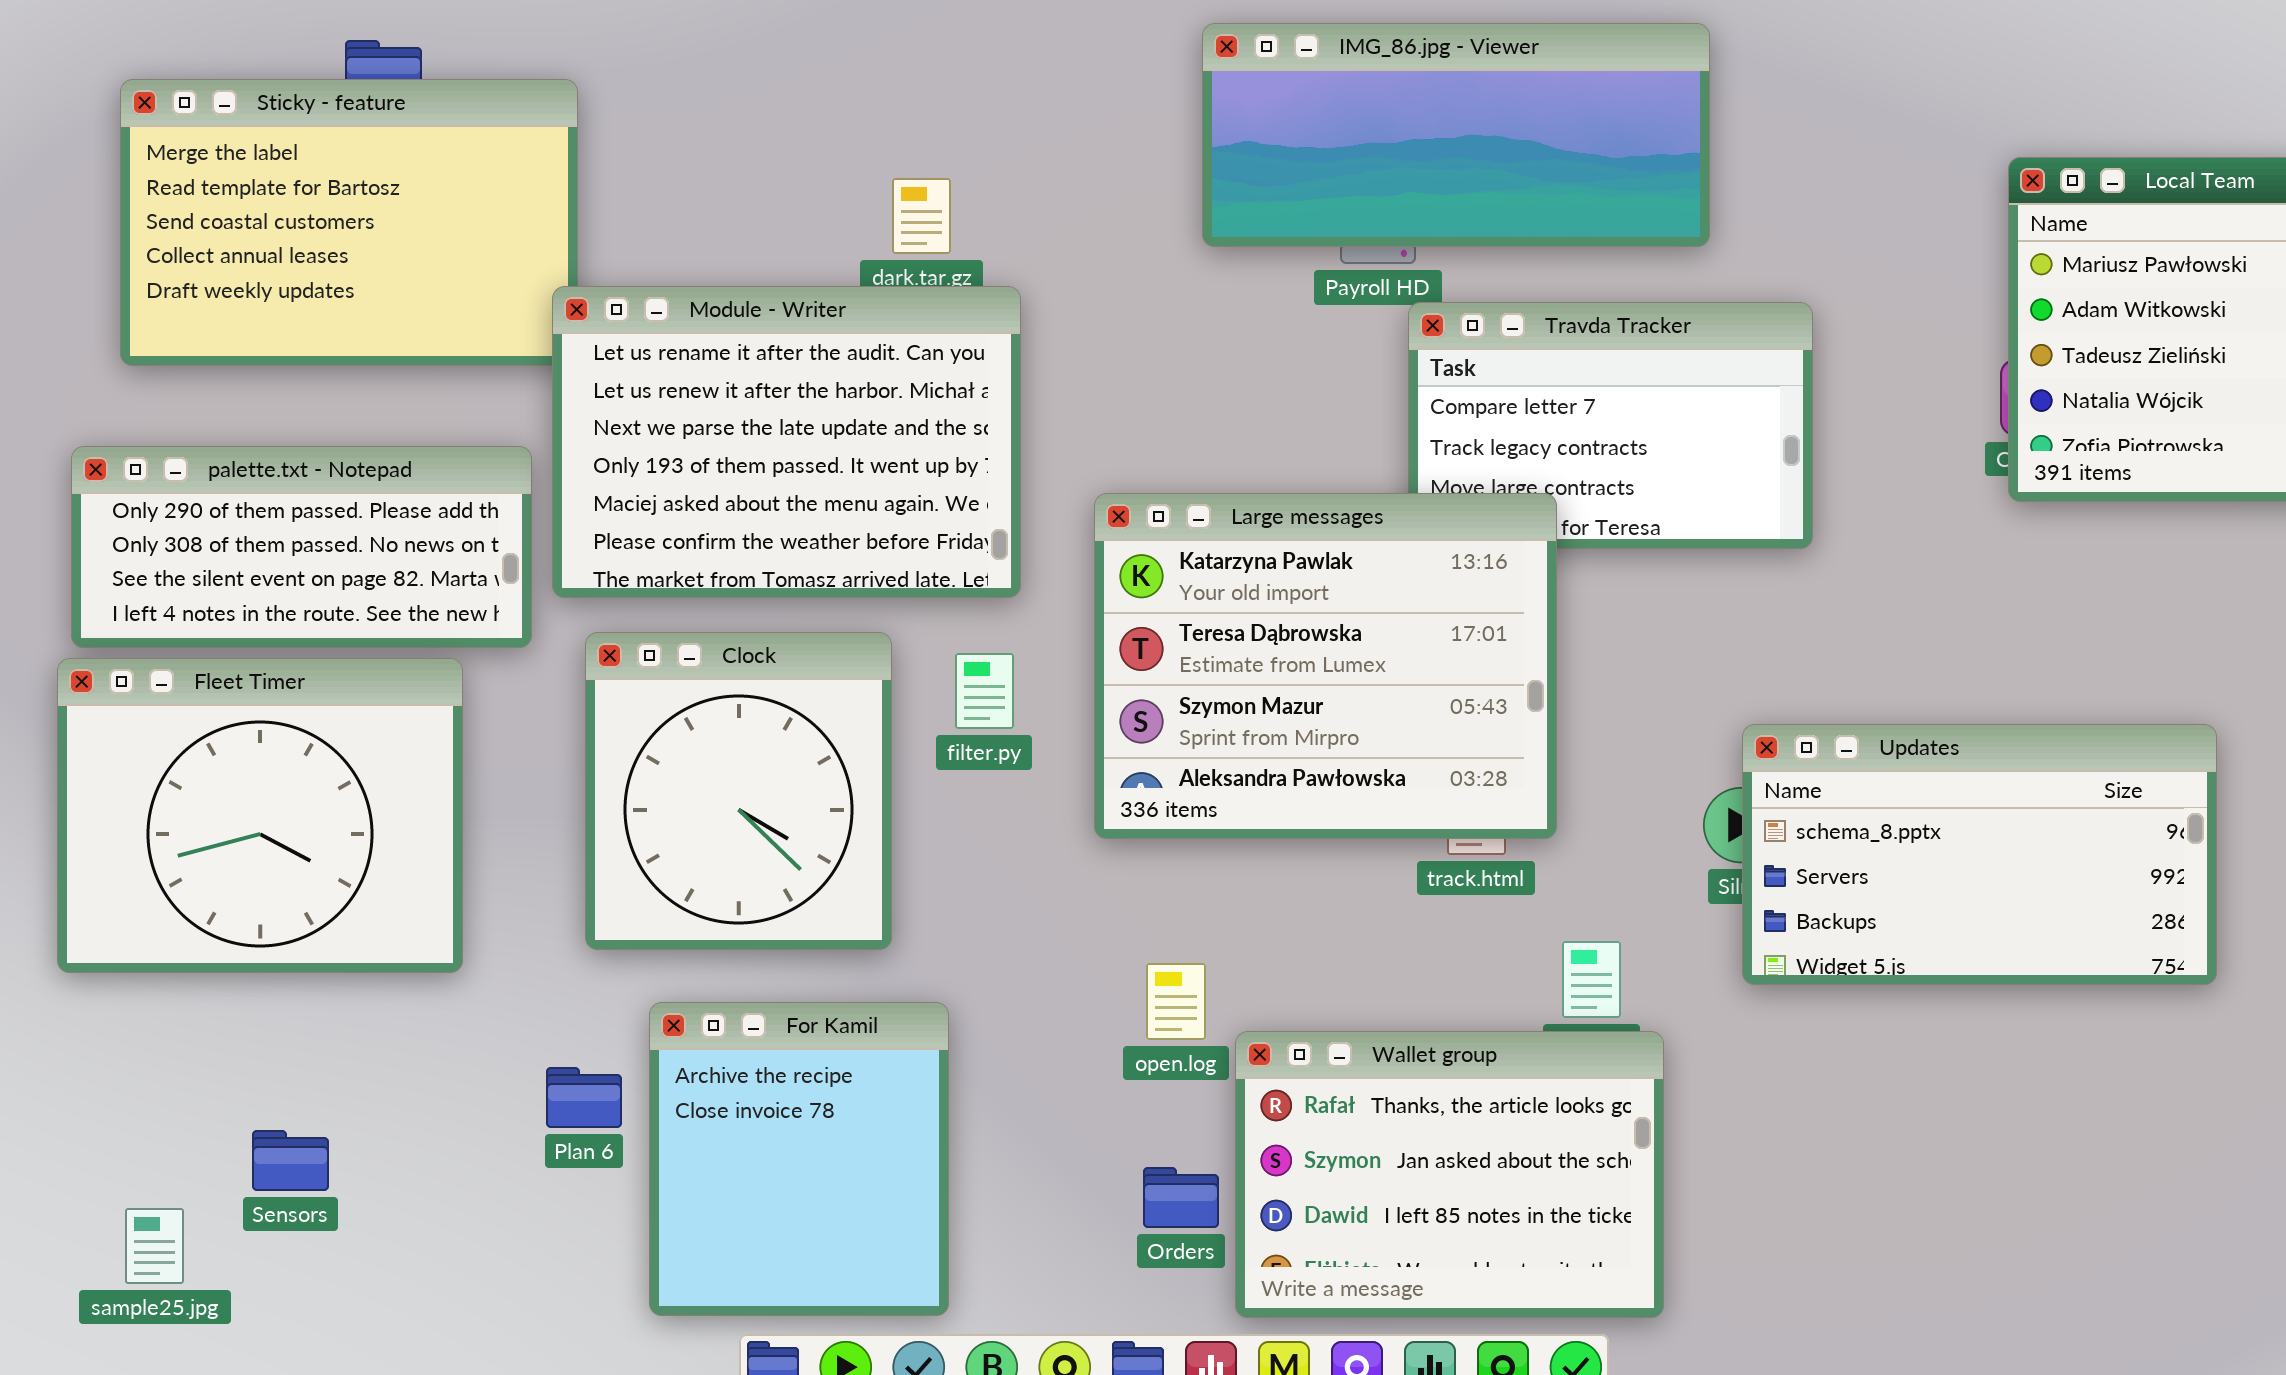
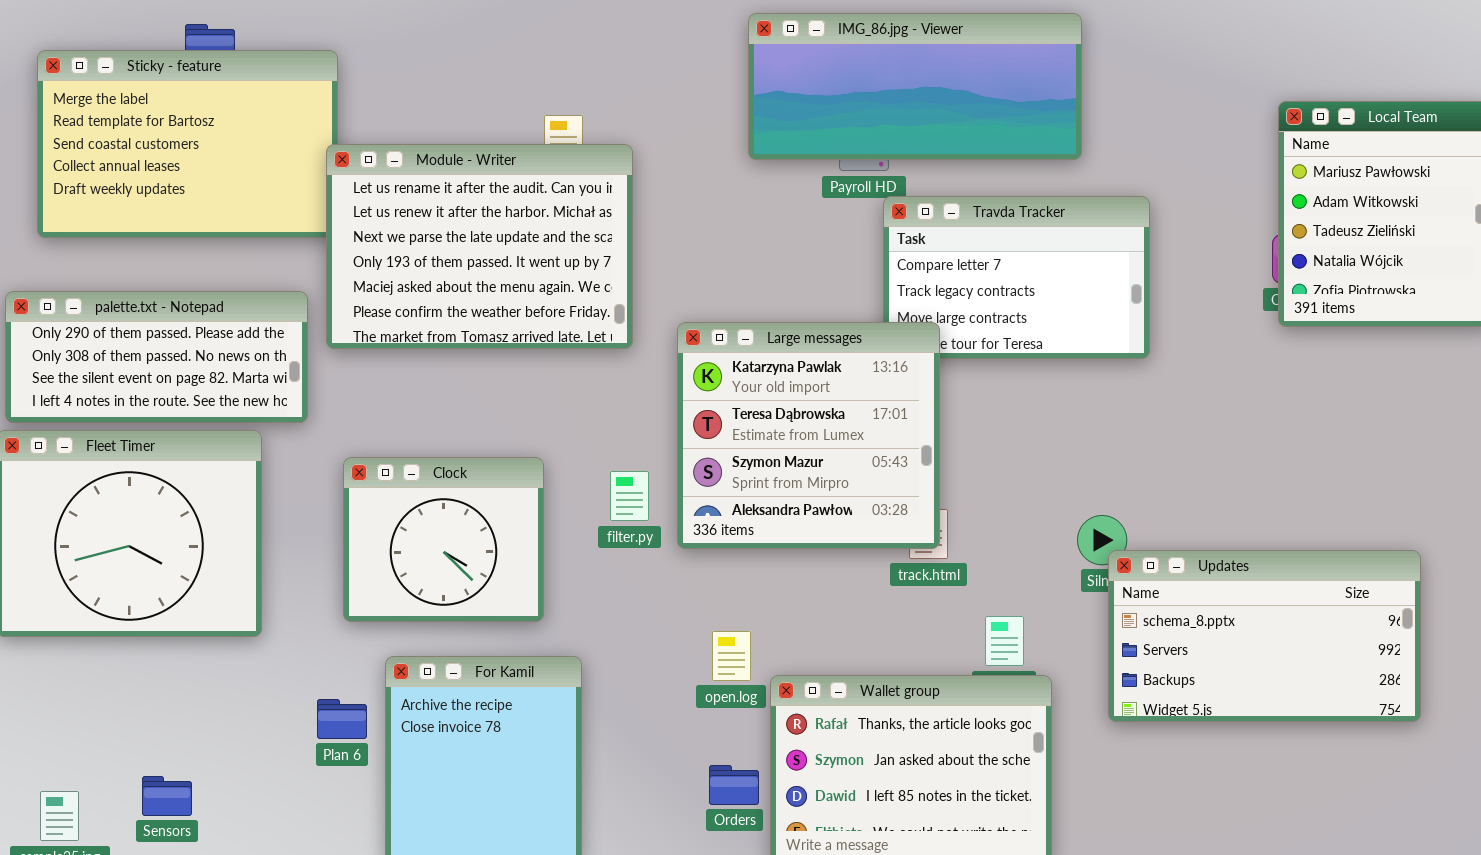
Module - Writer: [552,286,1021,598] -> [326,144,633,349], moved
Large messages: [1094,493,1557,839] -> [677,322,940,549], resized
Clock: [585,632,892,950] -> [343,457,544,622], resized
filter.py: [955,653,1014,729] -> [610,471,649,521], moved
Updates: [1742,724,2217,985] -> [1108,550,1421,722], moved
Sensors: [252,1130,329,1191] -> [142,776,192,816], moved

